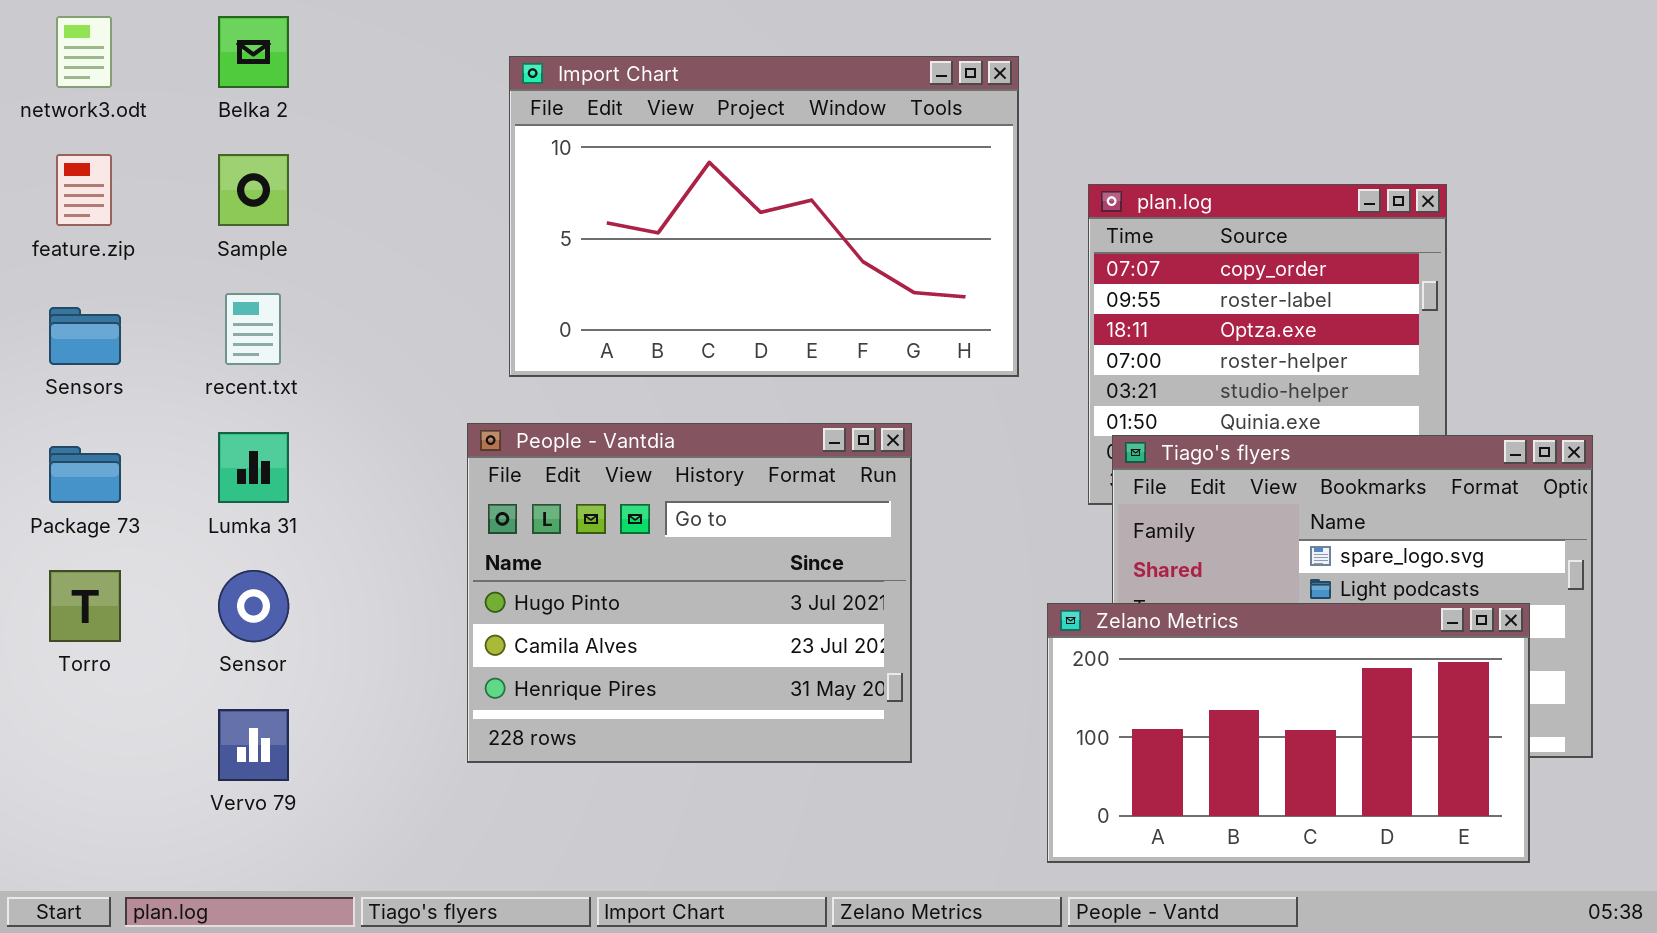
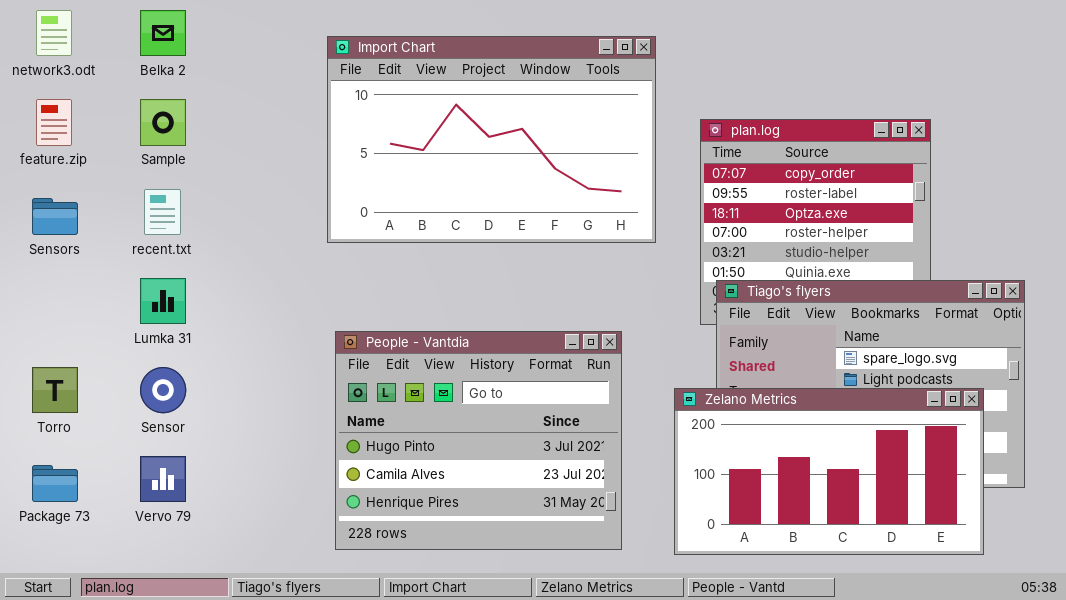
People - Vantdia: [467,423,912,763] -> [335,331,622,550], moved
Package 73: [49,446,121,503] -> [32,465,78,502], moved

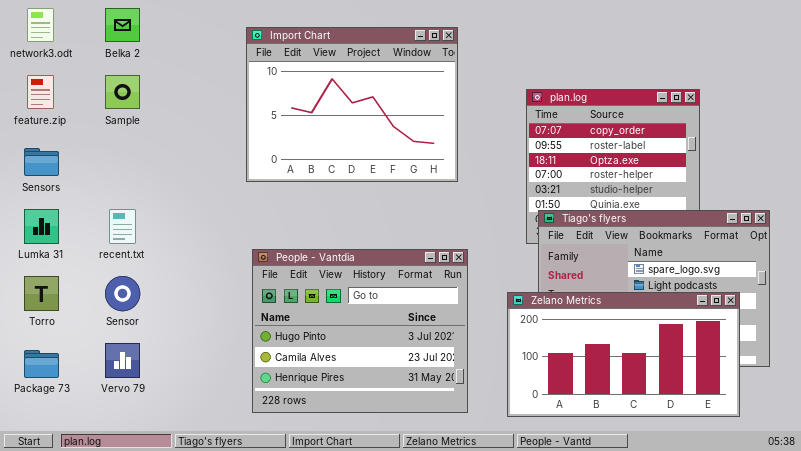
Import Chart: [327,36,656,243] -> [246,27,458,182], resized
recent.txt: [144,189,181,235] -> [109,209,136,244], moved
Lumka 31: [140,278,186,324] -> [24,209,59,244], moved

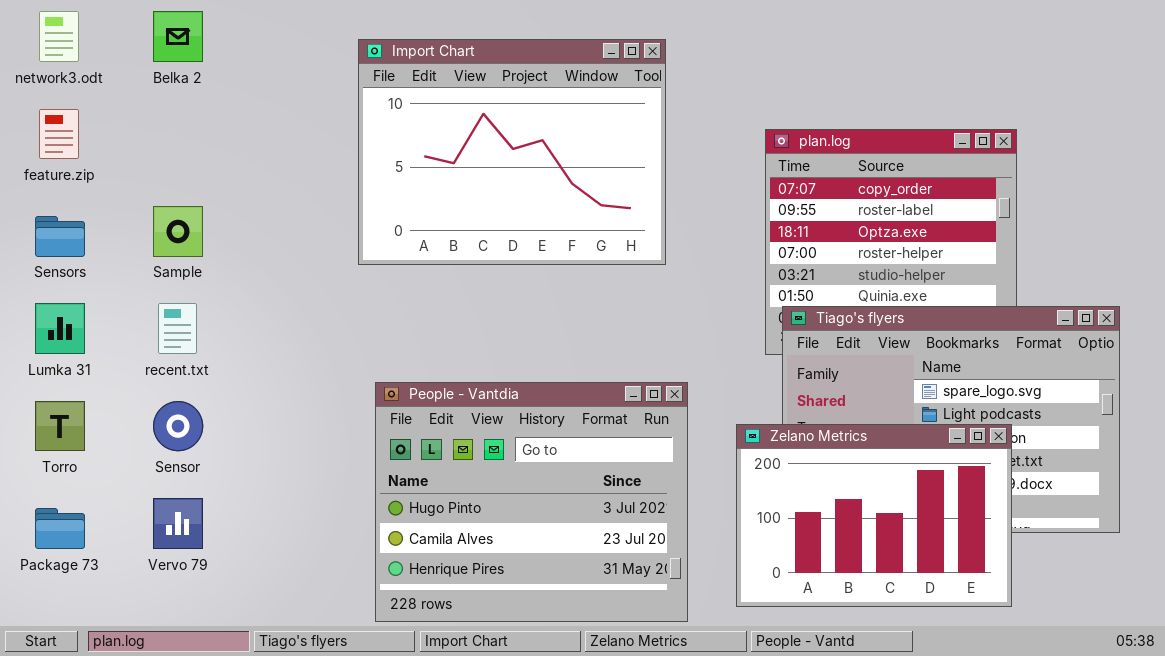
Sample: [105,75,140,109] -> [153,206,203,257], moved
People - Vantdia: [252,249,468,413] -> [375,382,688,622], moved
Zelano Metrics: [507,292,740,417] -> [736,424,1012,607], resized

